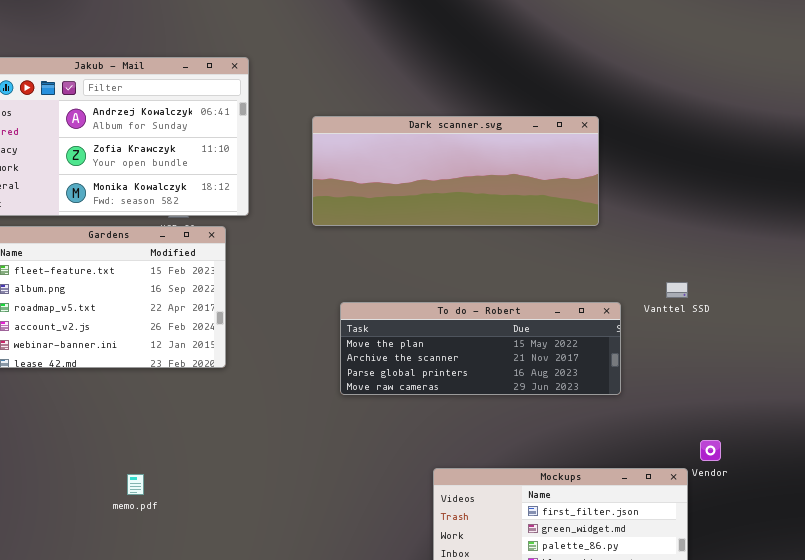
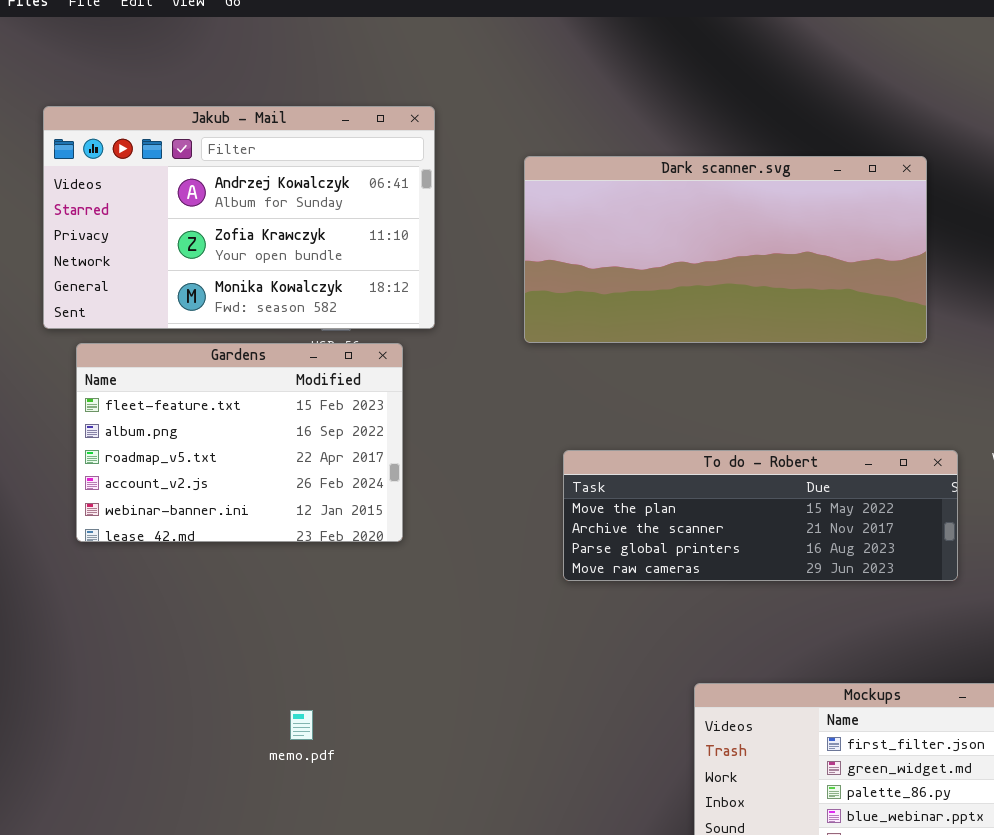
Dark scanner.svg: [312,116,599,226] -> [524,156,927,343], resized
memo.pdf: [127,474,144,495] -> [290,710,313,740], moved

